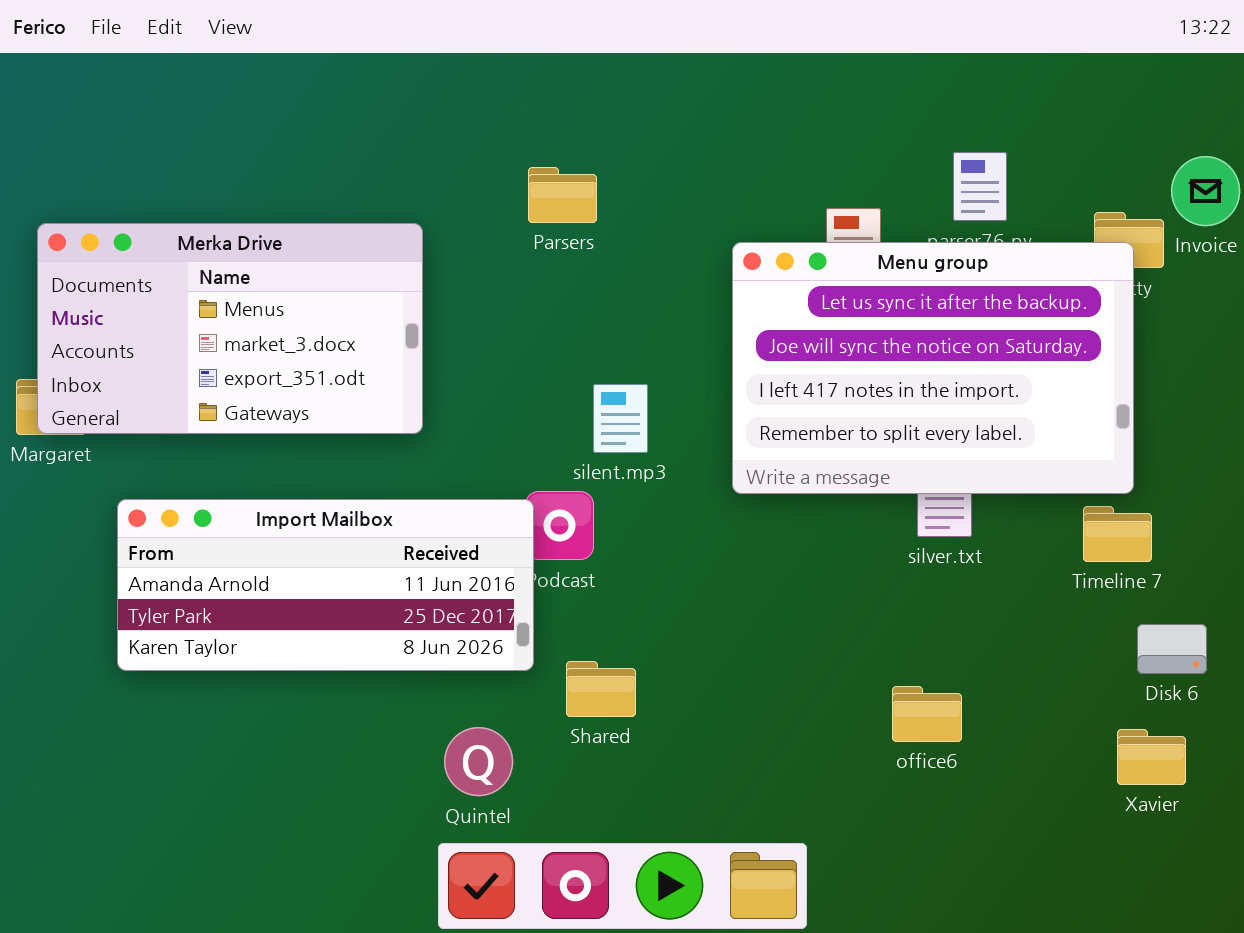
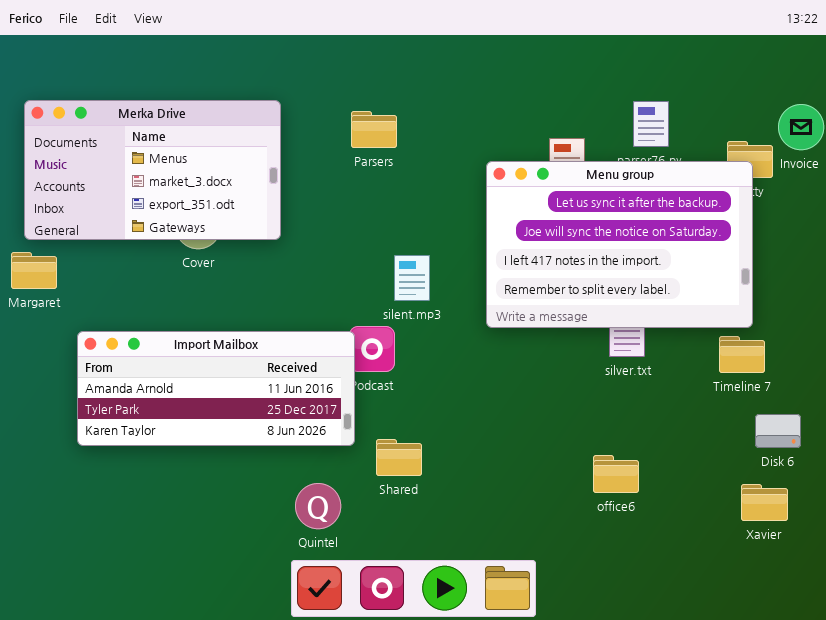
Merka Drive: [37,223,423,434] -> [24,100,281,240], moved

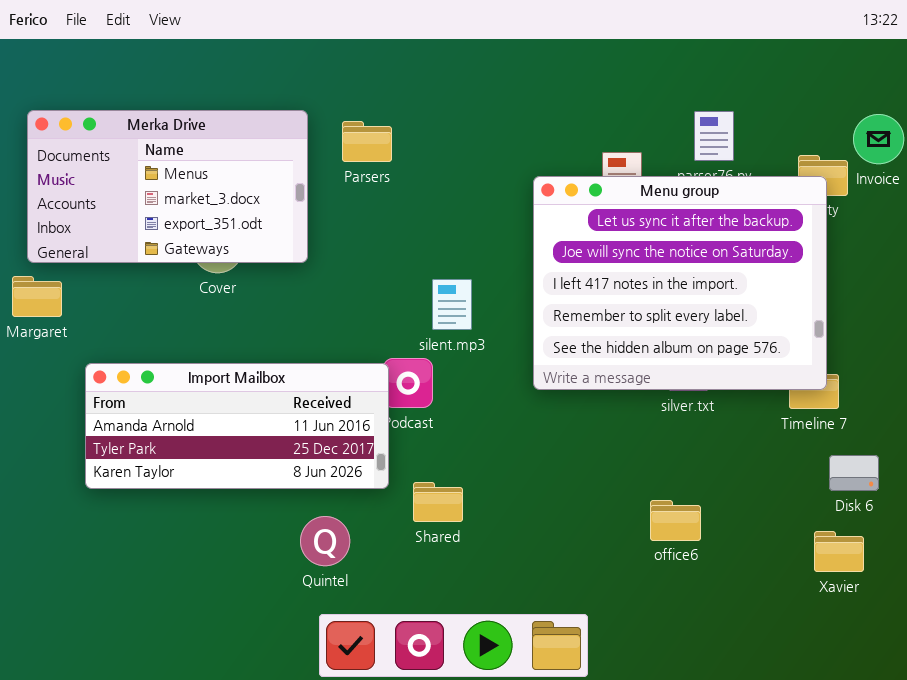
Parsers: [351,111,397,148] -> [342,121,392,162], moved
Menu group: [486,161,753,328] -> [533,176,827,390], resized
Quintel: [295,483,341,529] -> [300,516,350,566], moved

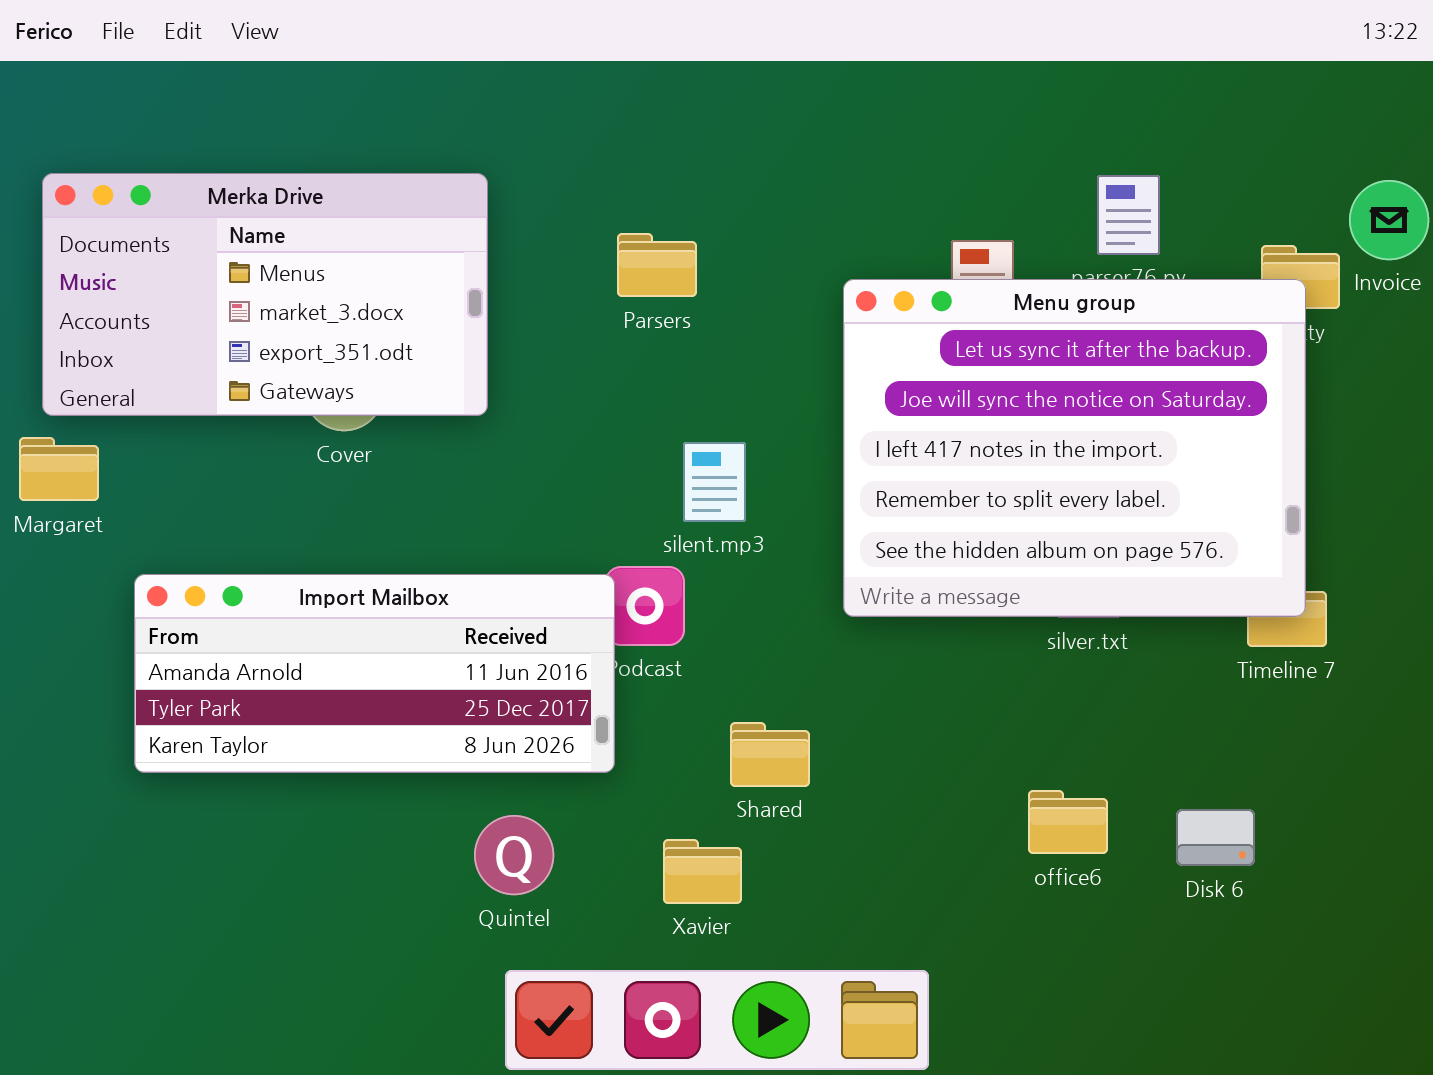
Parsers: [342,121,392,162] -> [617,233,697,297], moved
Disk 6: [829,455,879,491] -> [1176,809,1255,866], moved
Shared: [413,482,463,522] -> [730,722,810,787], moved
Xavier: [814,531,864,572] -> [663,839,742,904], moved

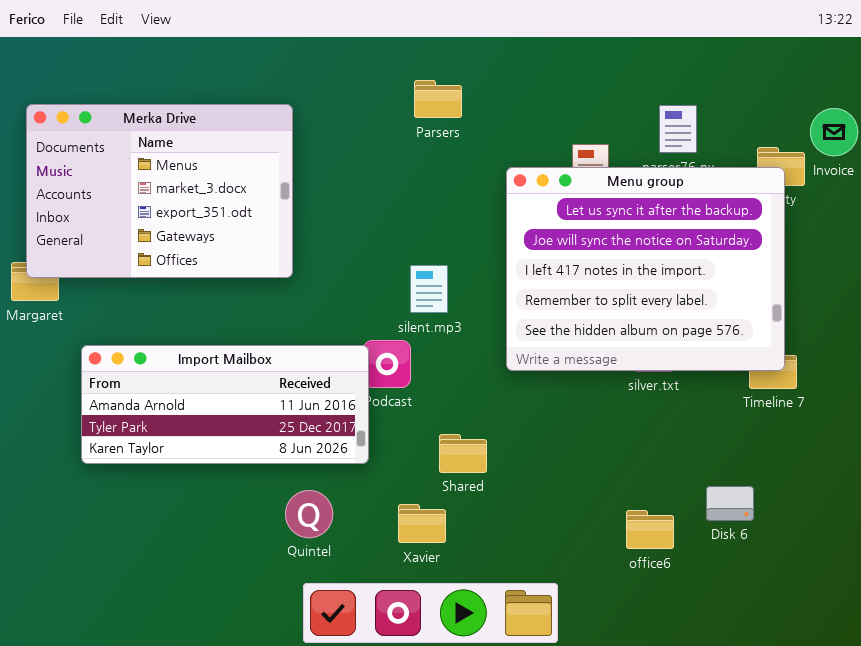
Merka Drive: [42,173,488,416] -> [26,104,293,278], resized
Parsers: [617,233,697,297] -> [414,80,462,118], moved
office6: [1028,790,1108,854] -> [626,510,674,549], moved

